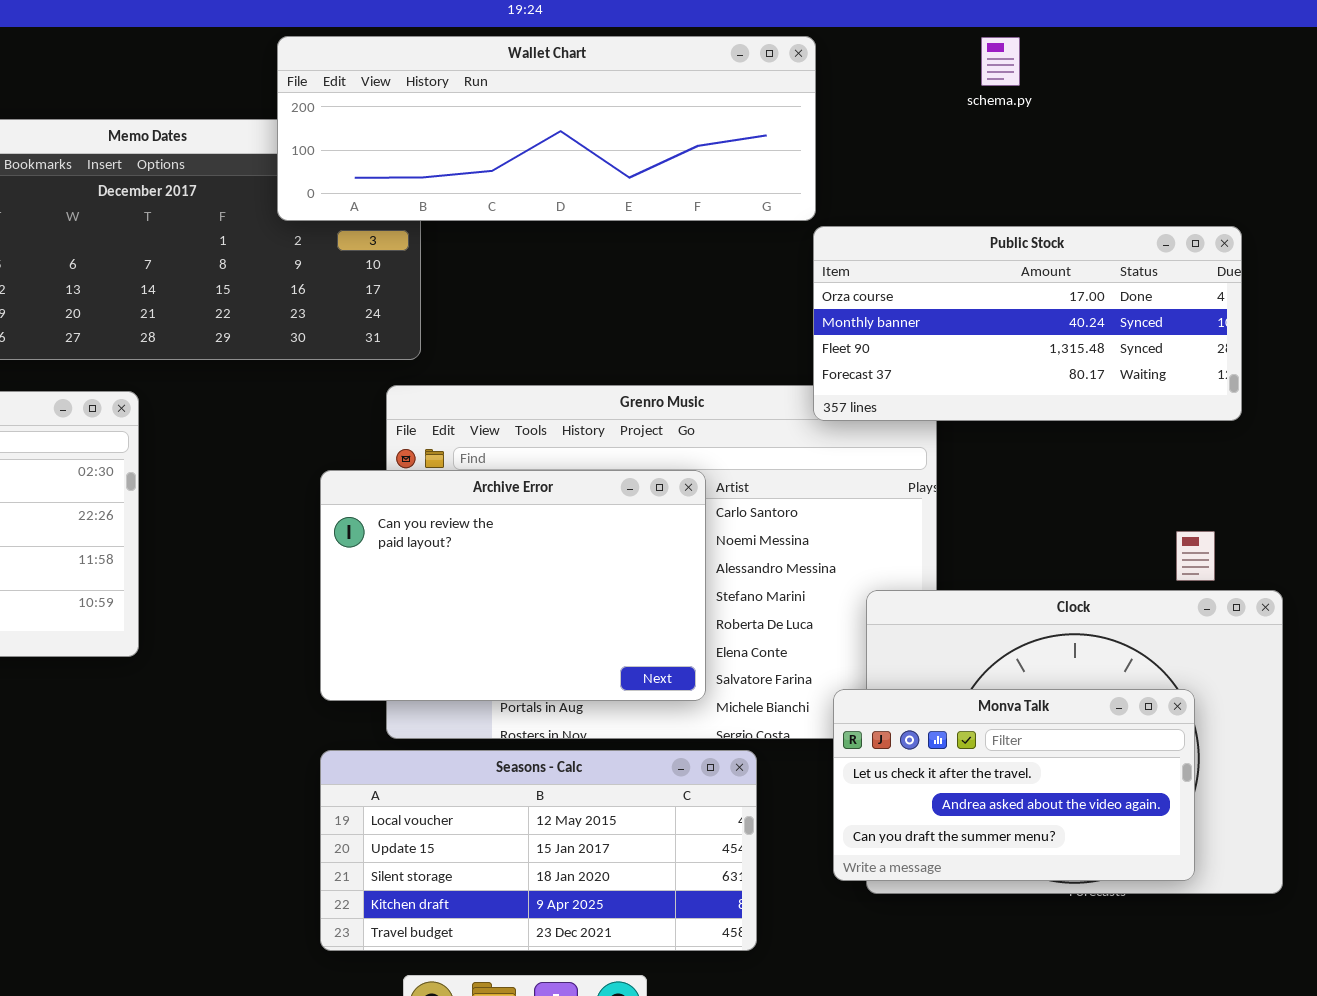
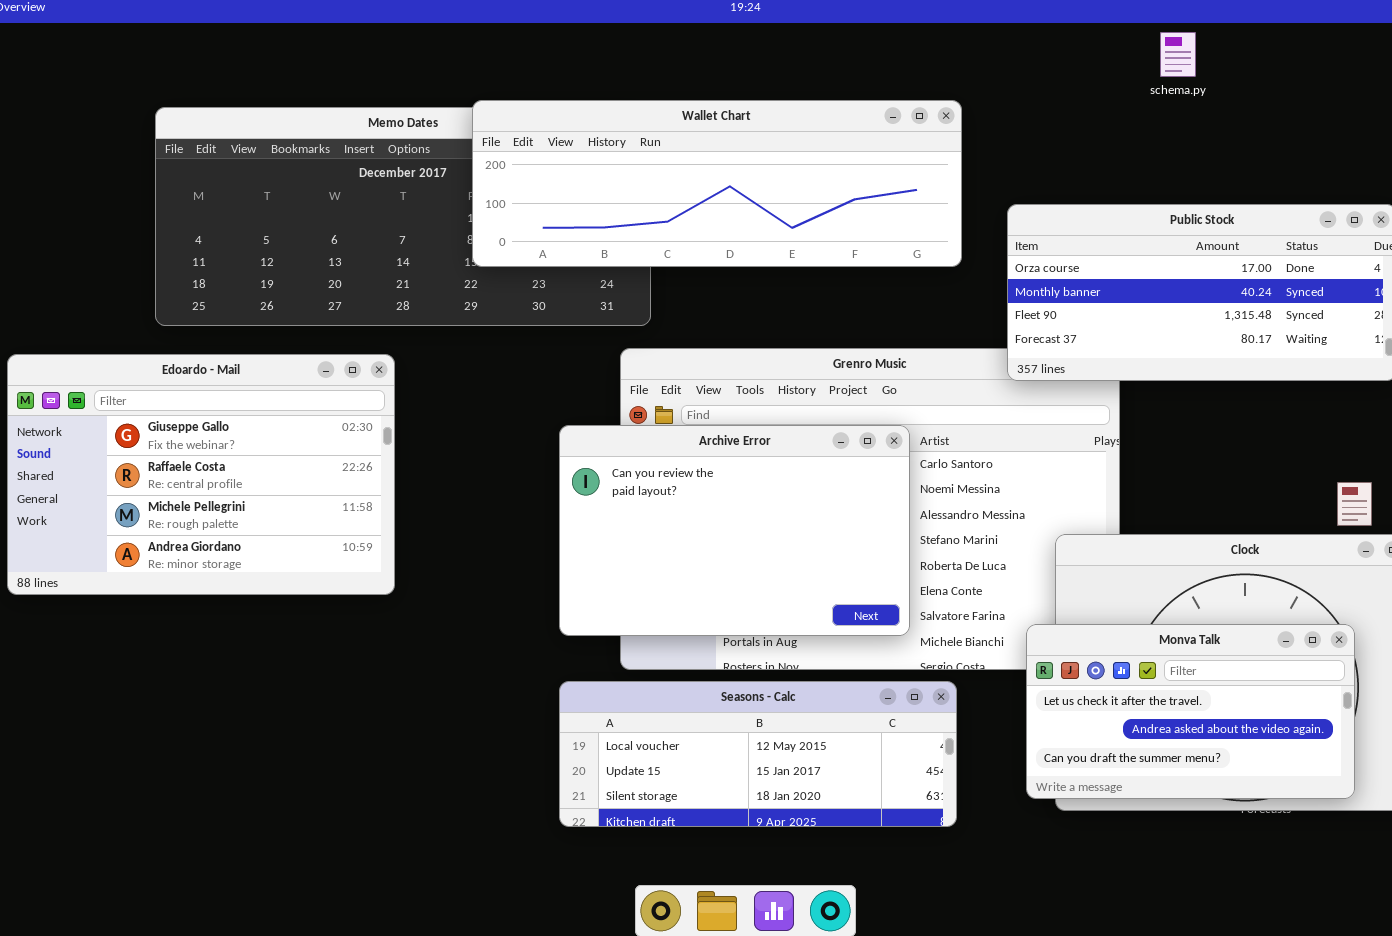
Wallet Chart: [277,36,816,221] -> [472,100,962,267], moved
Seasons - Calc: [320,750,757,951] -> [559,681,957,827], resized

